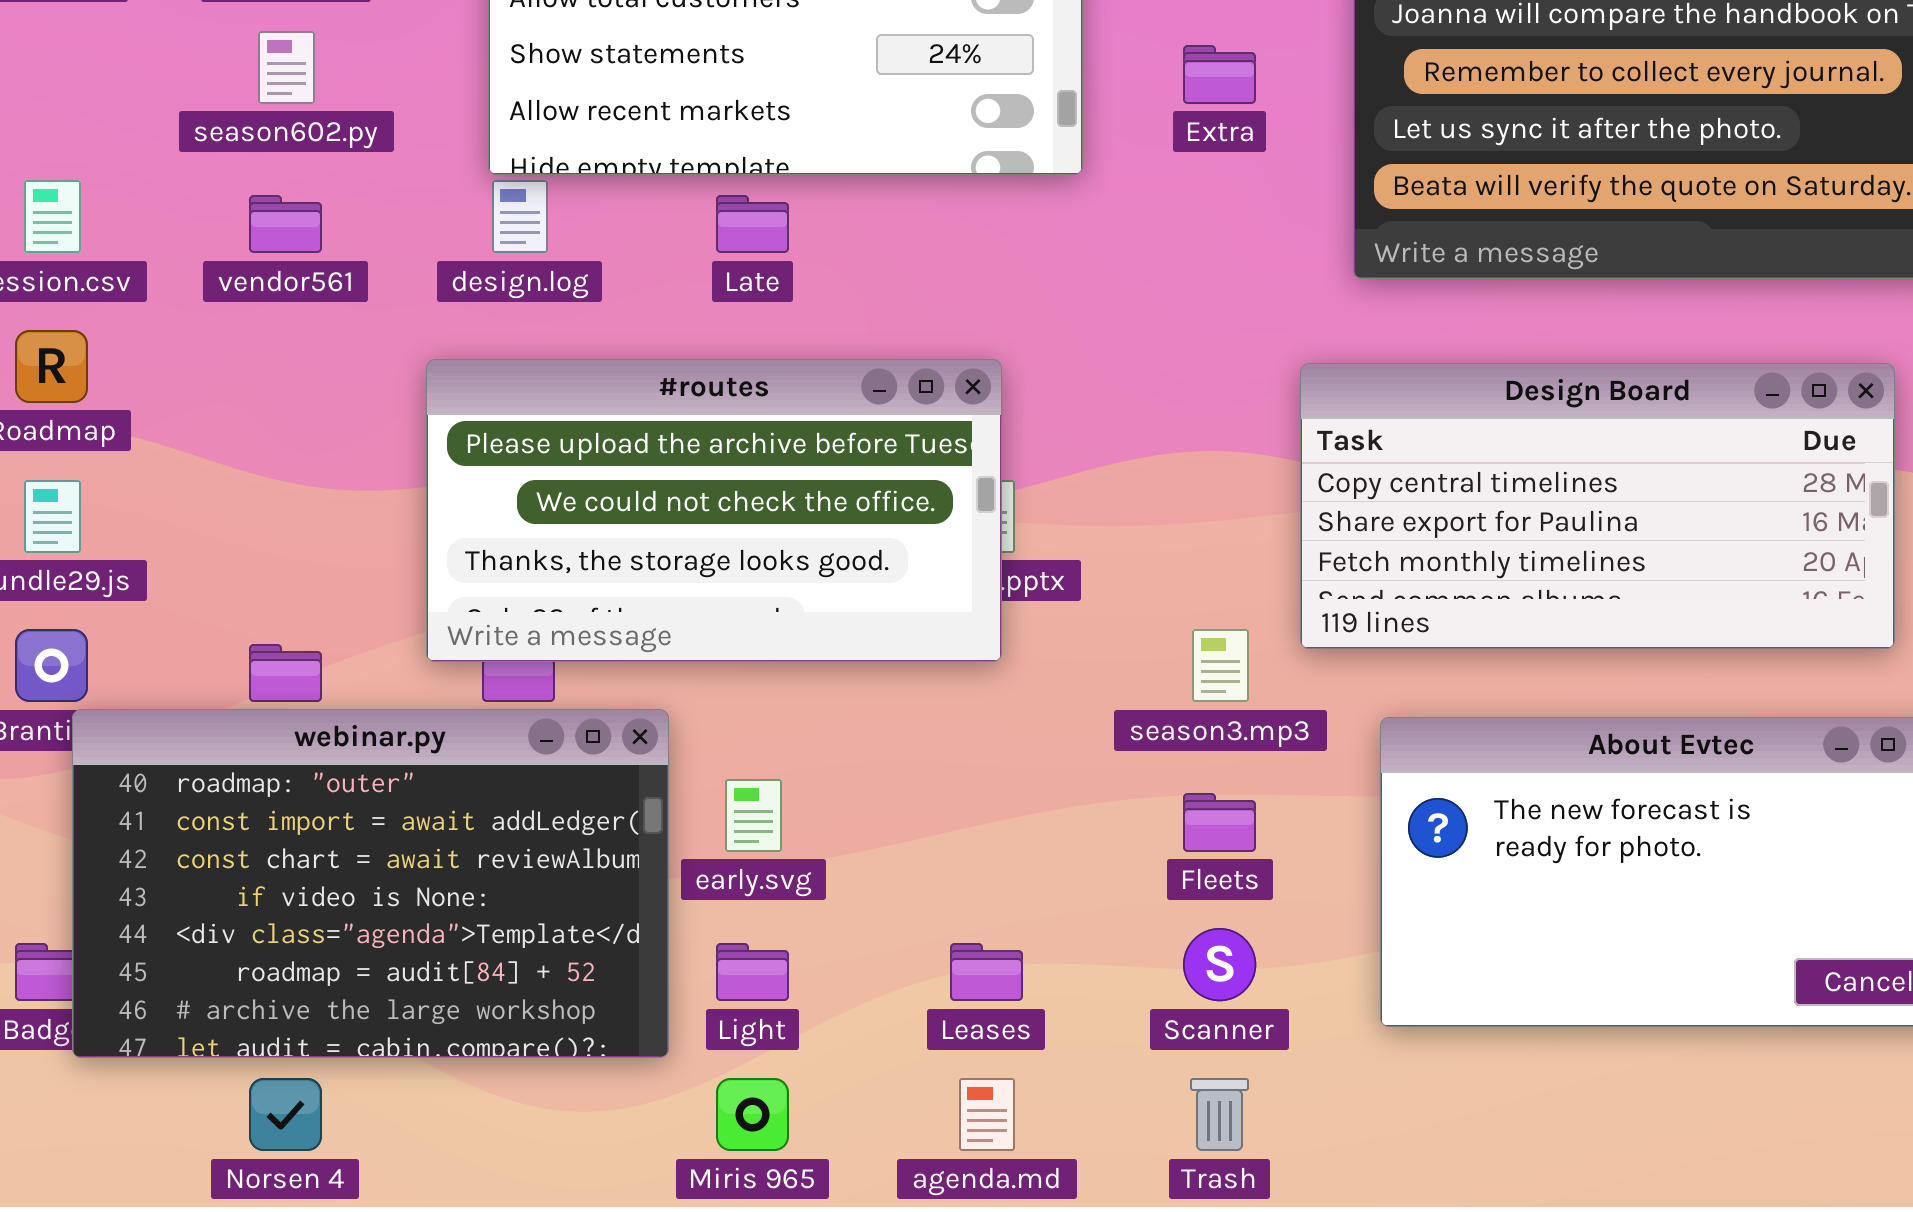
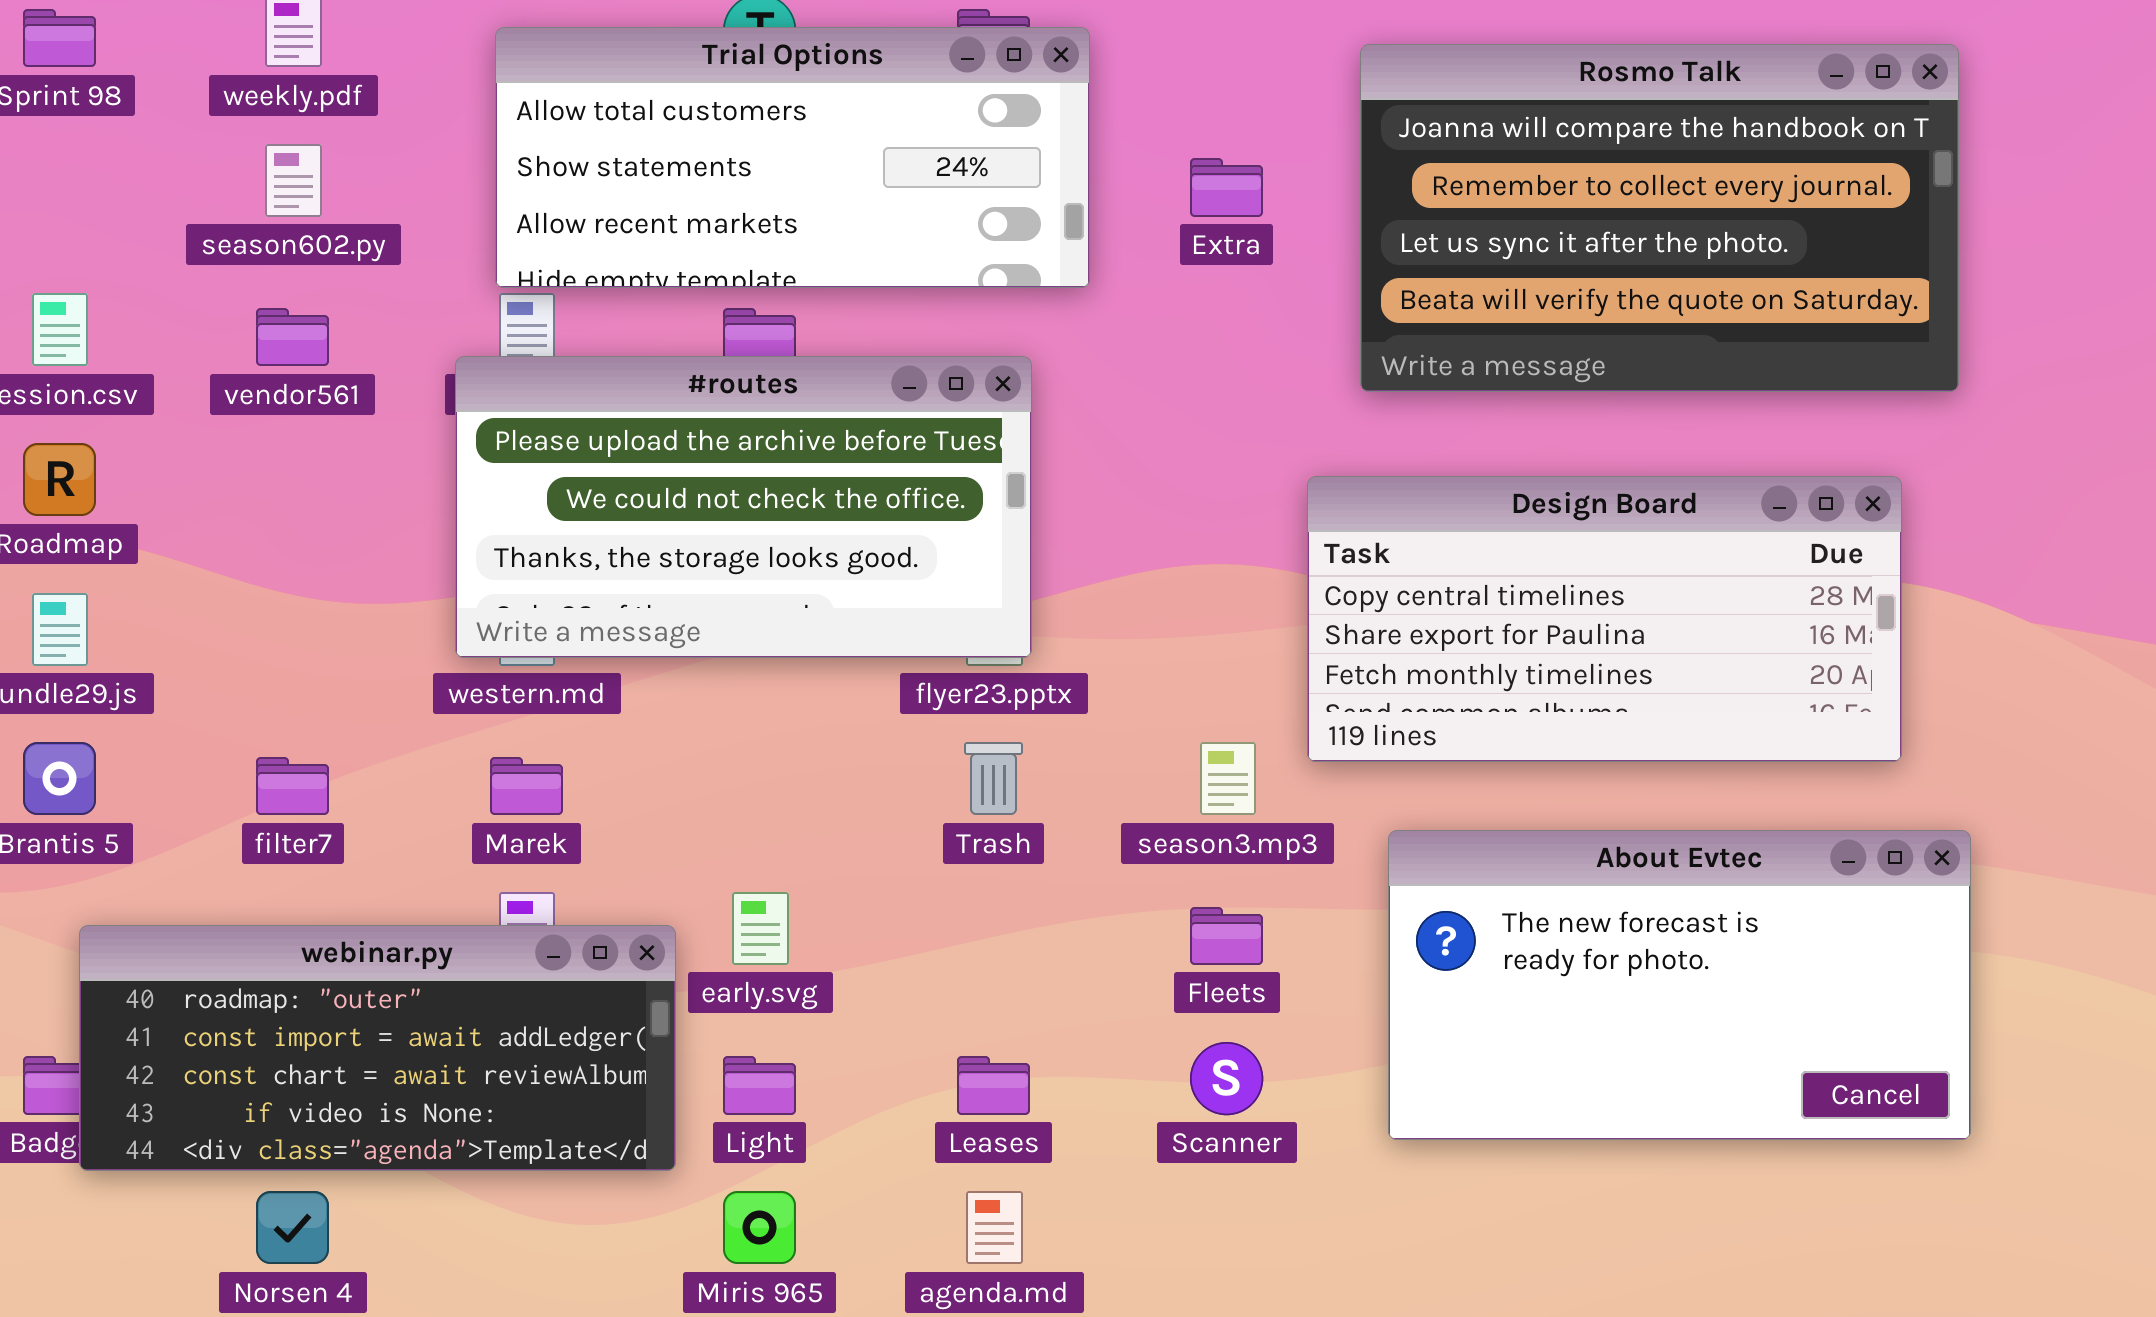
#routes: [426,359,1002,662] -> [455,356,1032,658], moved
webinar.py: [72,709,669,1058] -> [79,925,676,1171], resized
Trash: [1190,1078,1249,1151] -> [964,742,1023,815], moved

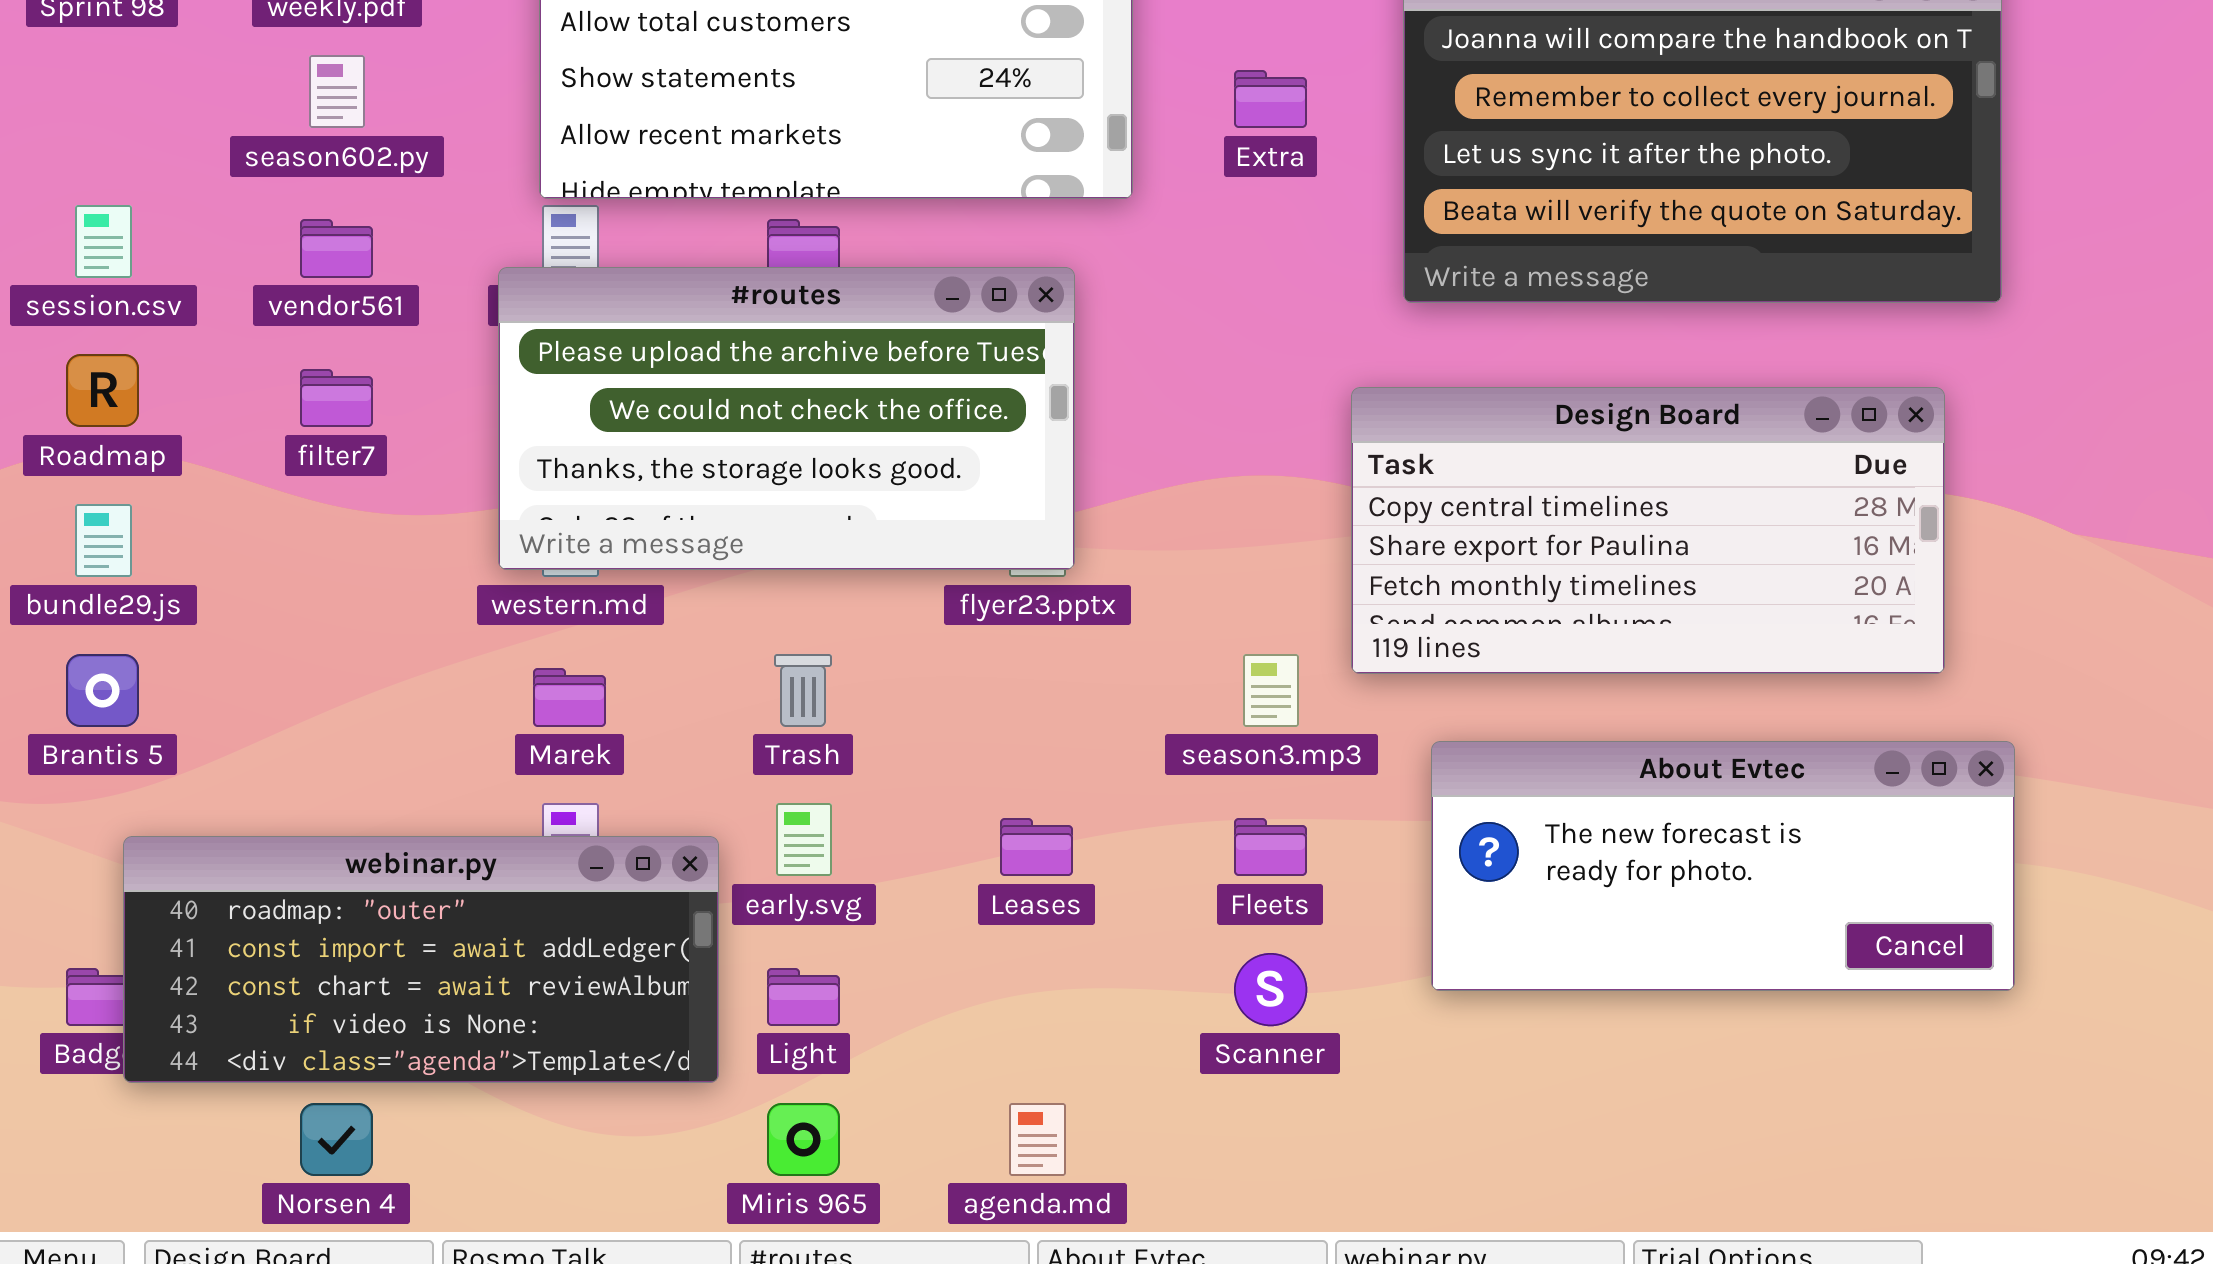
Trash: [964,742,1023,815] -> [774,654,832,727], moved
filter7: [256,757,329,815] -> [300,369,373,427], moved
About Evtec: [1388,830,1971,1140] -> [1431,741,2015,991], resized
Leases: [957,1056,1030,1115] -> [1000,818,1073,876], moved

